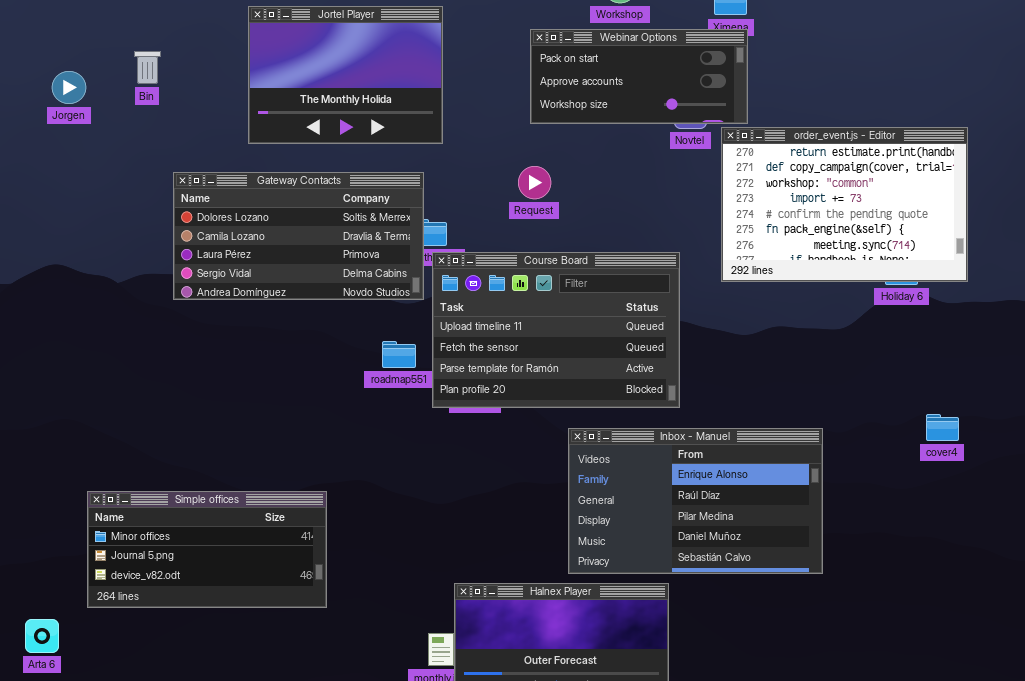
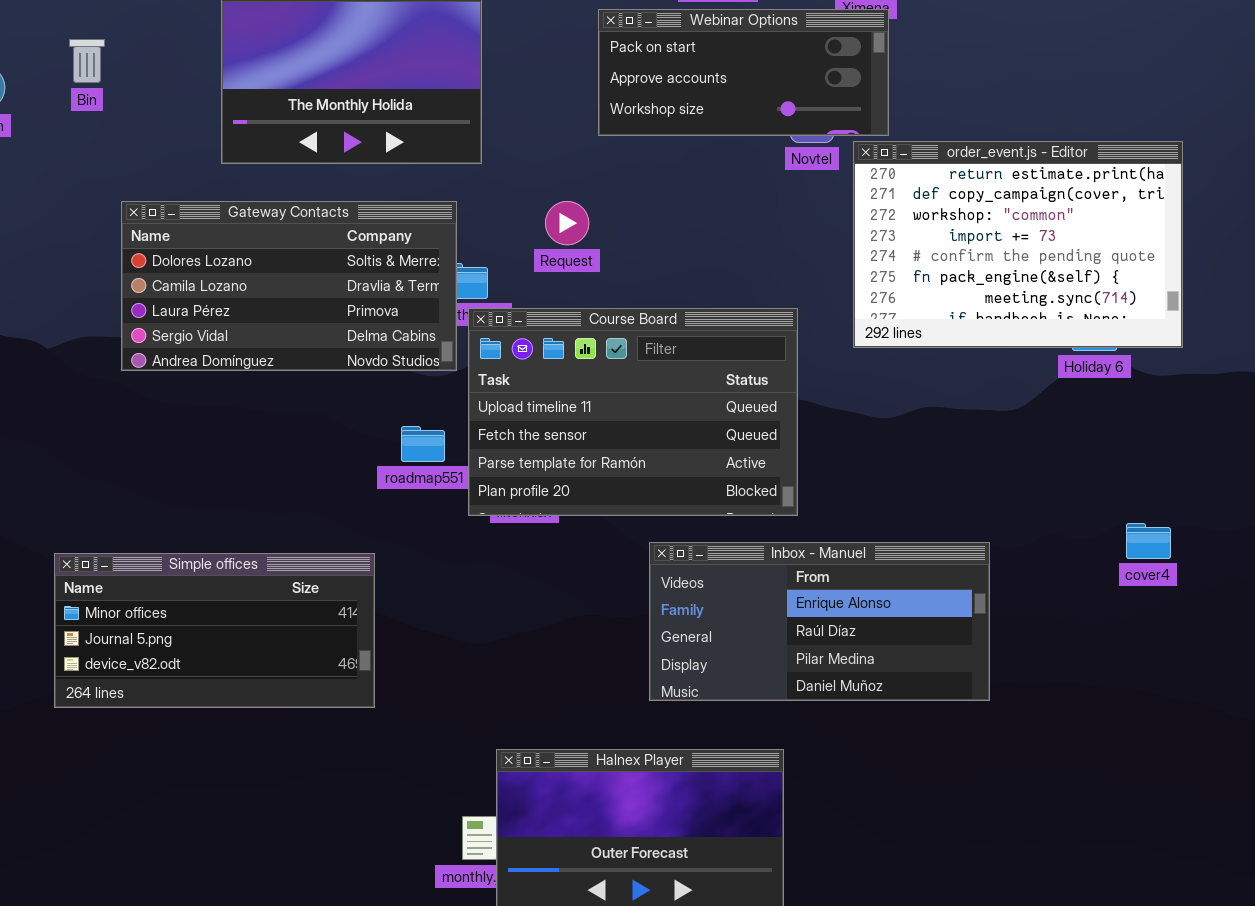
Request: [518,166,551,199] -> [545,201,589,245], moved
Inbox - Manuel: [568,428,823,574] -> [649,542,990,701], resized
Simple offices: [87,491,327,608] -> [54,553,375,708], moved

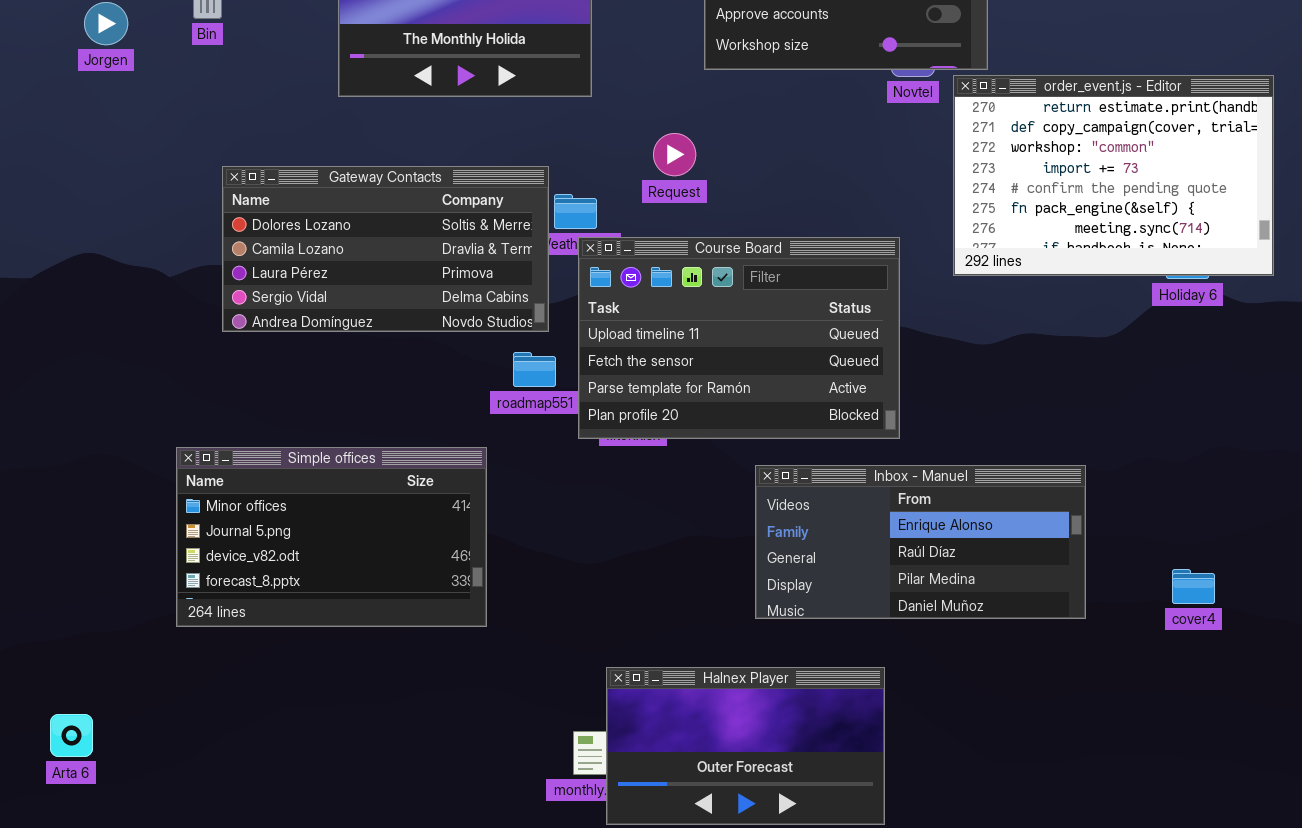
Gateway Contacts: [121,201,457,371] -> [222,166,549,332], moved
cover4: [1126,523,1171,559] -> [1172,569,1215,604], moved
Simple offices: [54,553,375,708] -> [176,447,487,627], resized

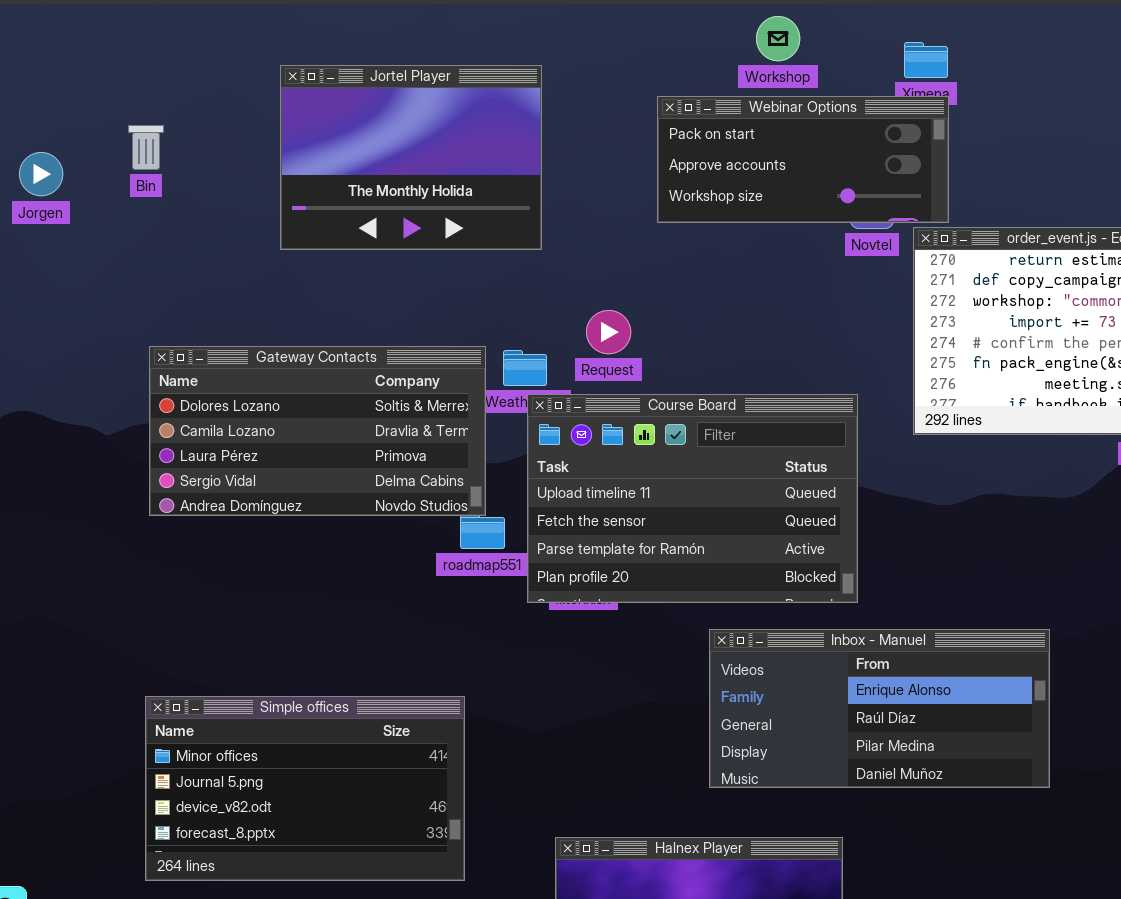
Request: [653,133,696,176] -> [586,310,631,354], moved
Gateway Contacts: [222,166,549,332] -> [149,346,486,516], moved
Simple offices: [176,447,487,627] -> [145,696,465,881], moved

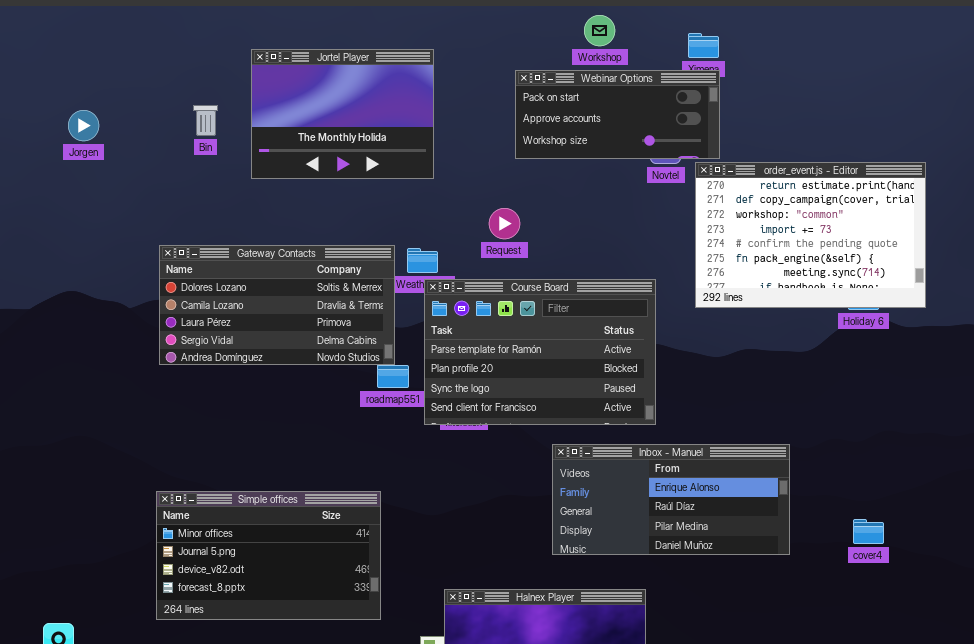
Bin: [128,125,164,170] -> [193,105,218,136], moved
Request: [586,310,631,354] -> [489,208,520,239], moved
Course Board: [527,394,858,603] -> [424,279,656,425], scrolled down 2 rows

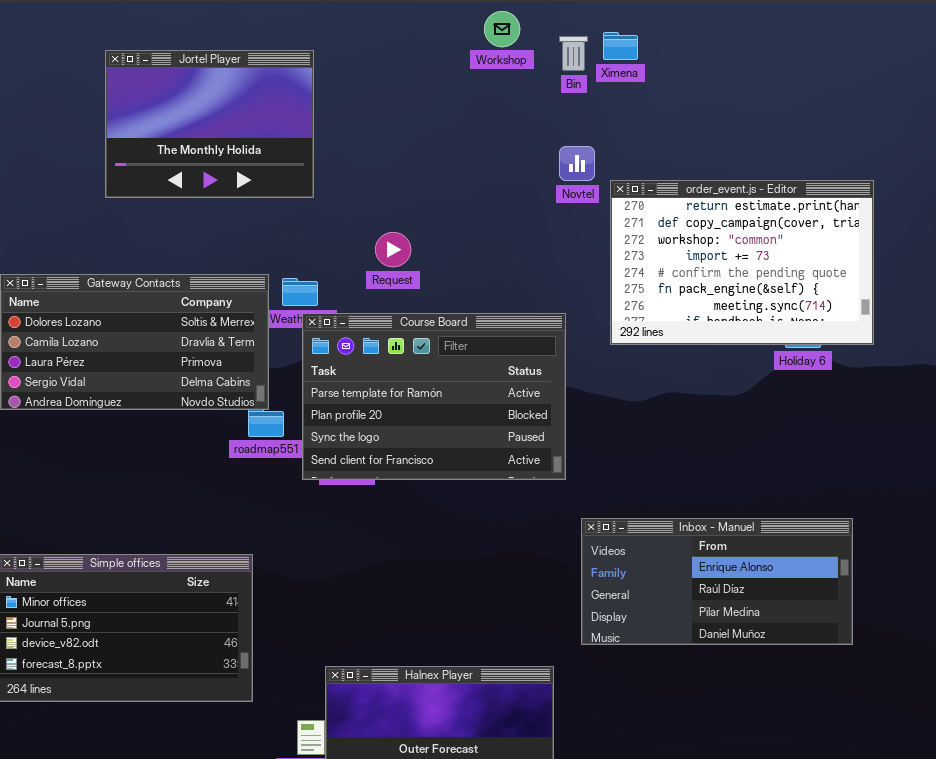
Webinar Options: [515,70,720,159] -> none, closed
Bin: [193,105,218,136] -> [559,36,588,71], moved
Inbox - Manuel: [552,444,790,555] -> [581,518,853,645], moved

